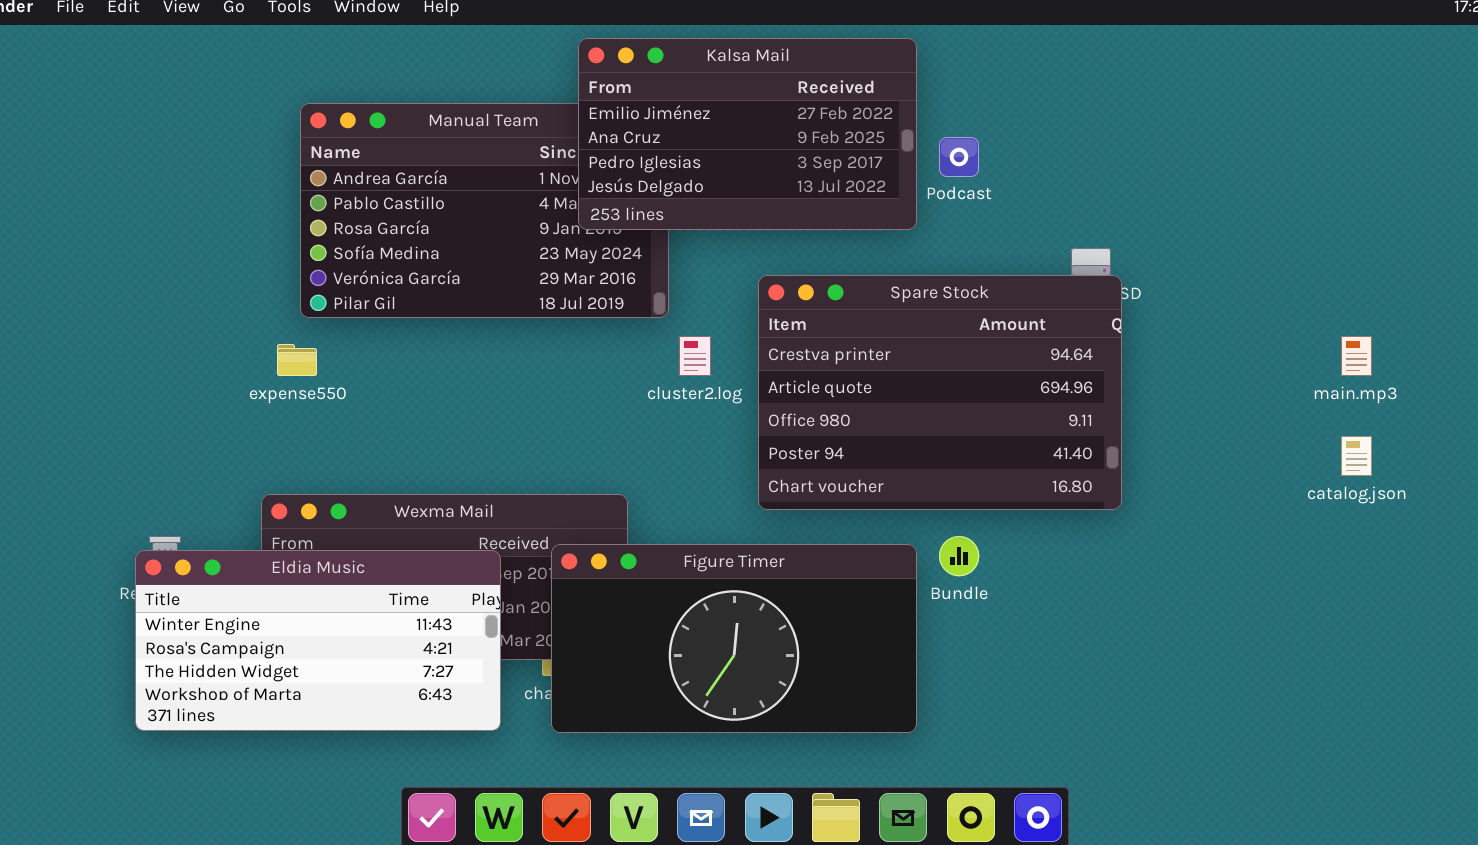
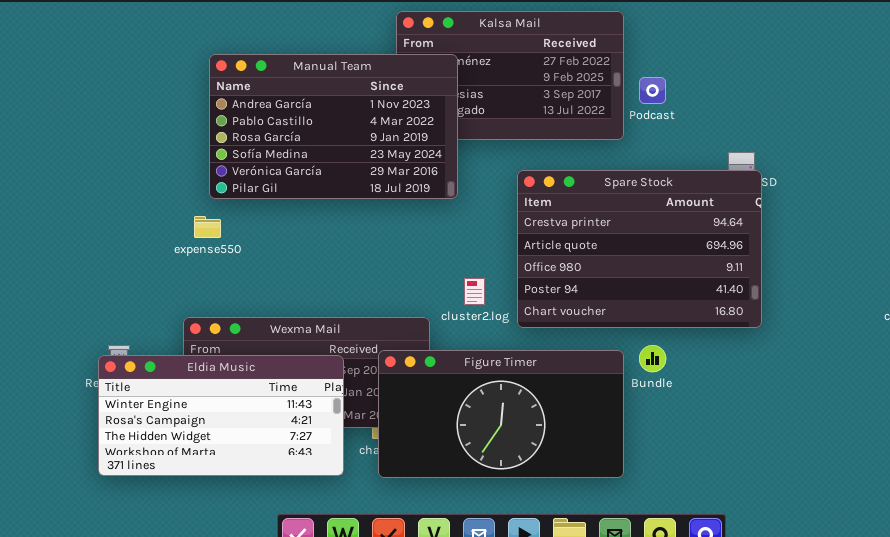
Manual Team: [300,103,669,318] -> [209,54,458,199], raised
cluster2.log: [679,336,711,376] -> [464,278,485,305], moved

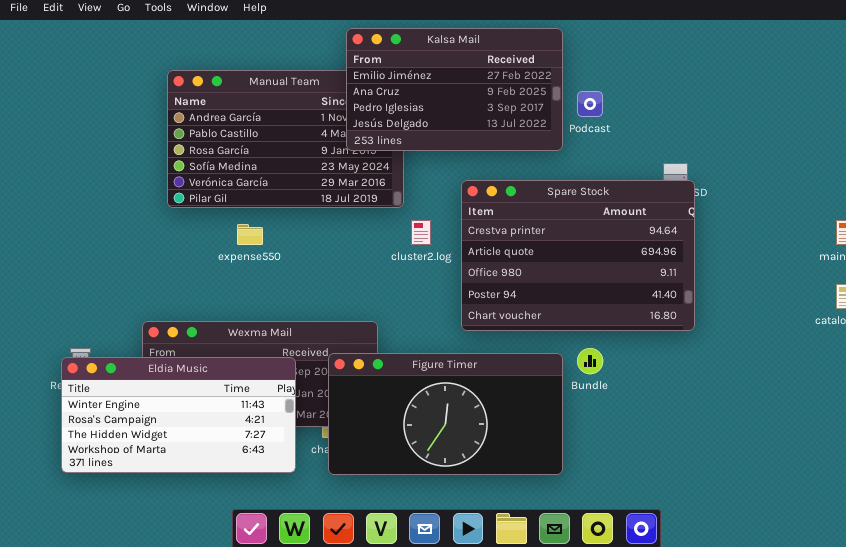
Kalsa Mail: [396,11,624,140] -> [346,28,563,151], raised
expense550: [194,216,221,238] -> [237,224,263,245], moved
cluster2.log: [464,278,485,305] -> [411,220,431,245], moved

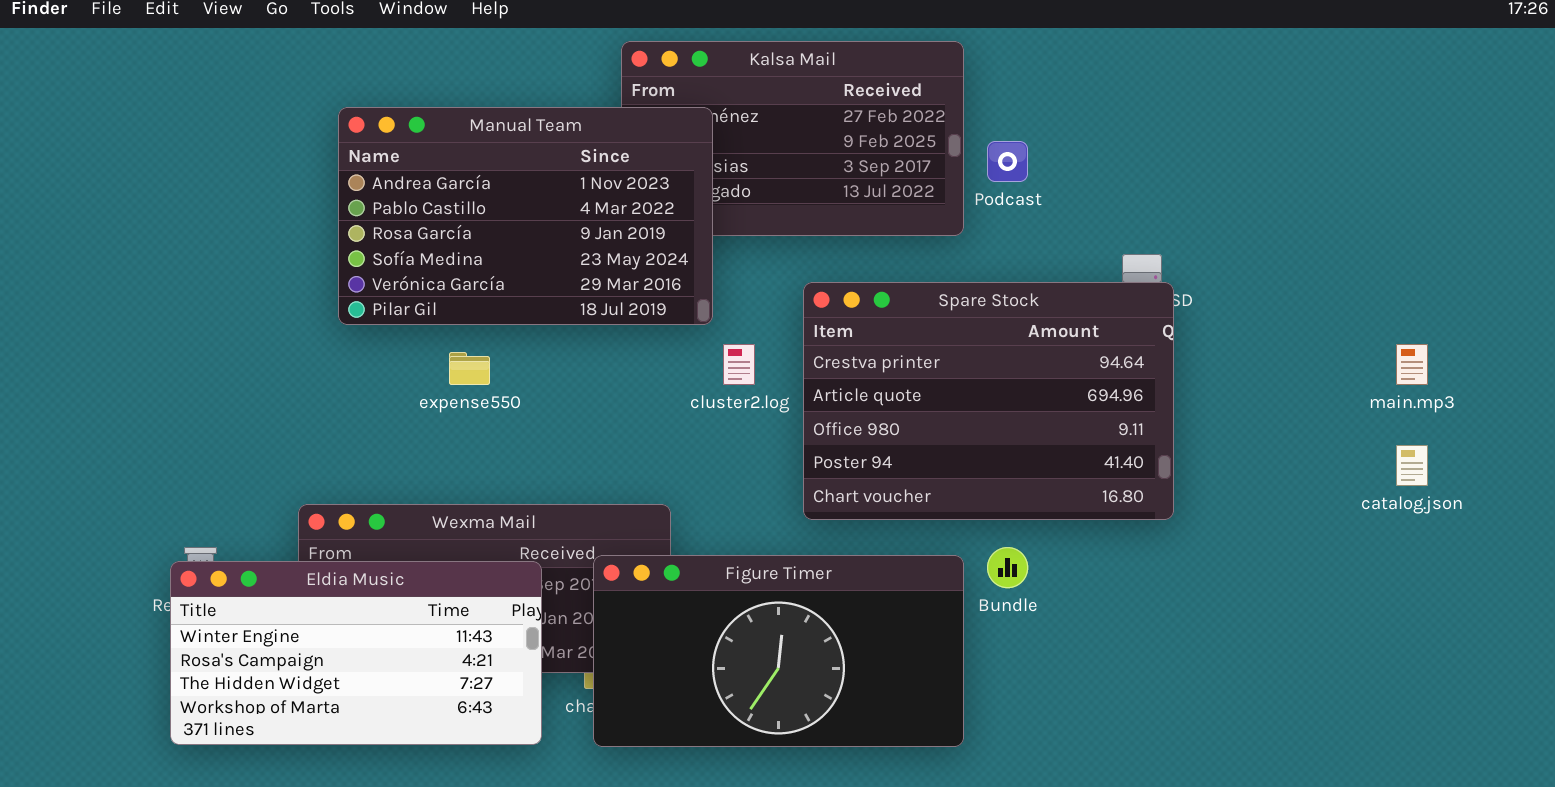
Manual Team: [167,70,404,208] -> [338,107,713,325], raised

